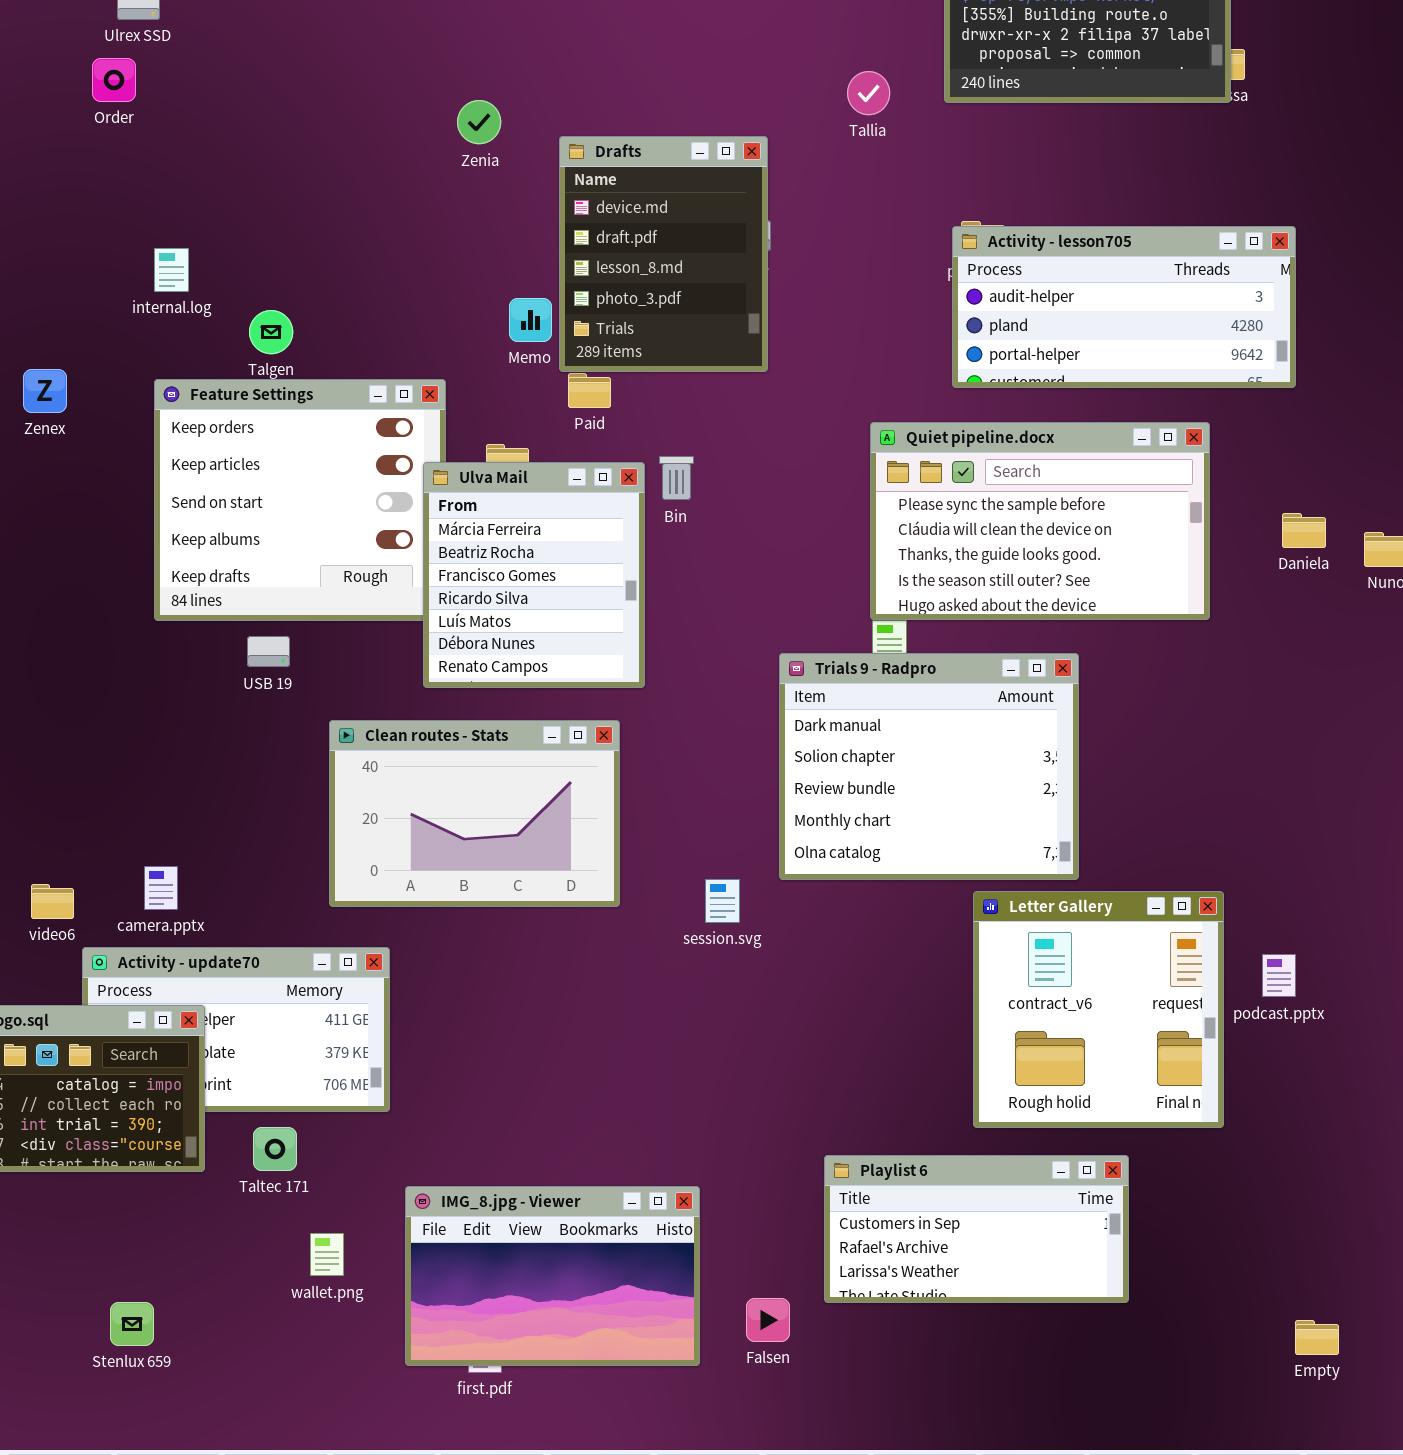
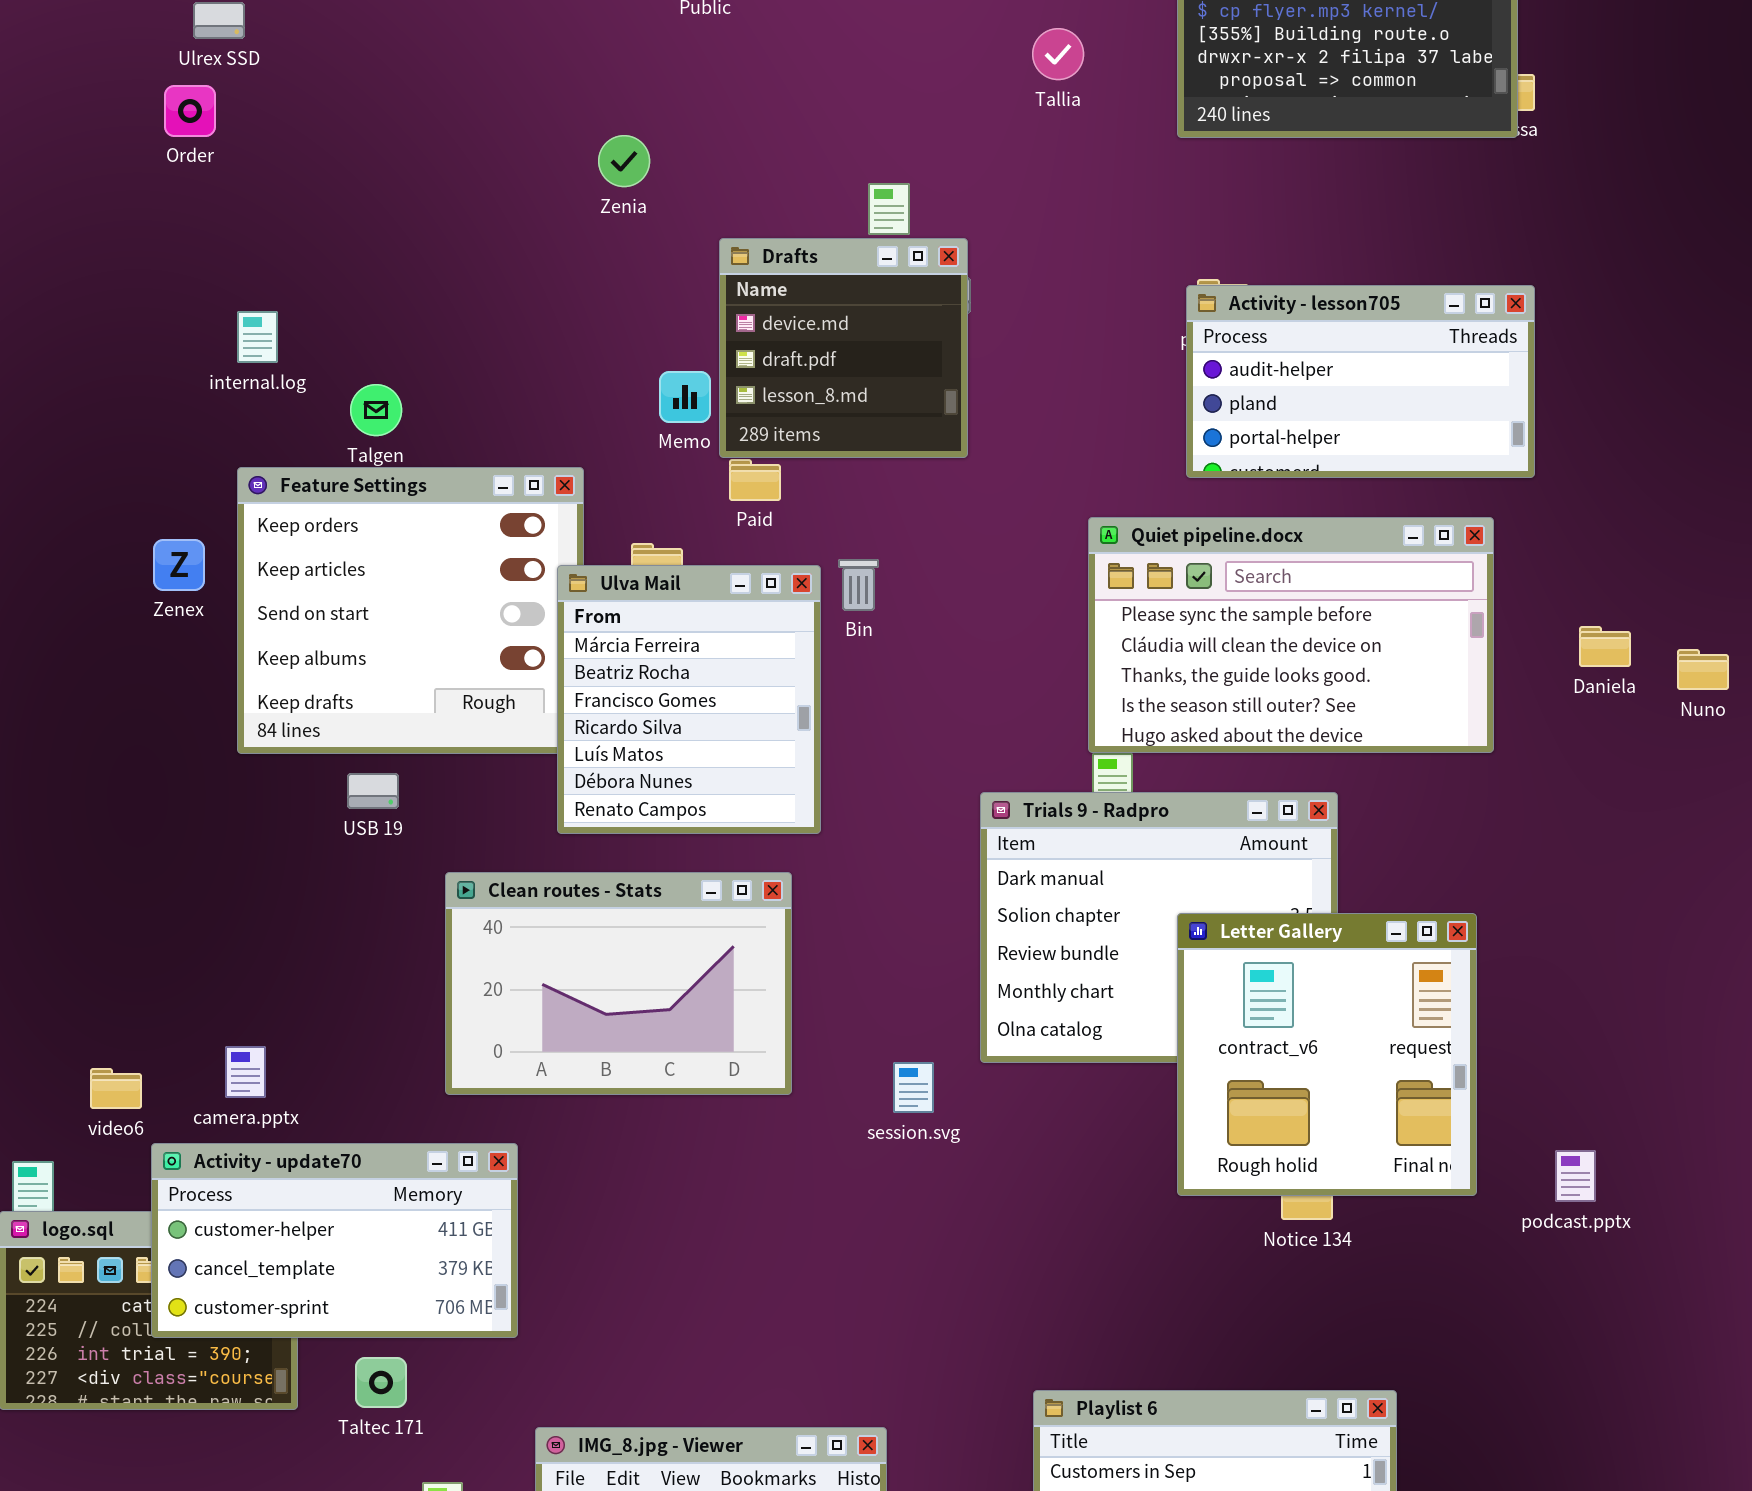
Tallia: [847,71,890,115] -> [1032,28,1084,80], moved
Drafts: [559,136,768,372] -> [719,238,968,458], resized
Activity - lesson705: [952,226,1296,388] -> [1186,285,1535,478], resized
Zenex: [23,369,67,413] -> [153,539,205,591], moved
Letter Gallery: [973,891,1224,1128] -> [1177,913,1477,1196], moved
Activity - update70: [82,947,390,1112] -> [151,1143,518,1338], raised

